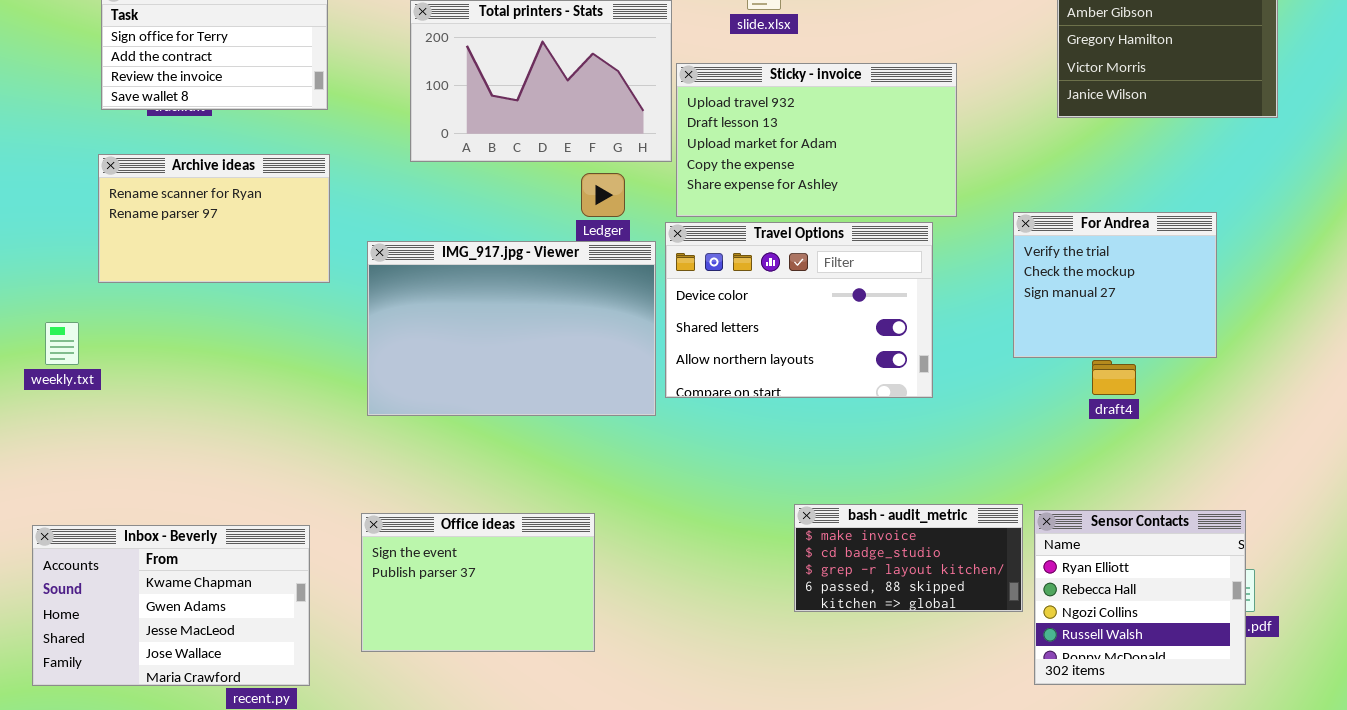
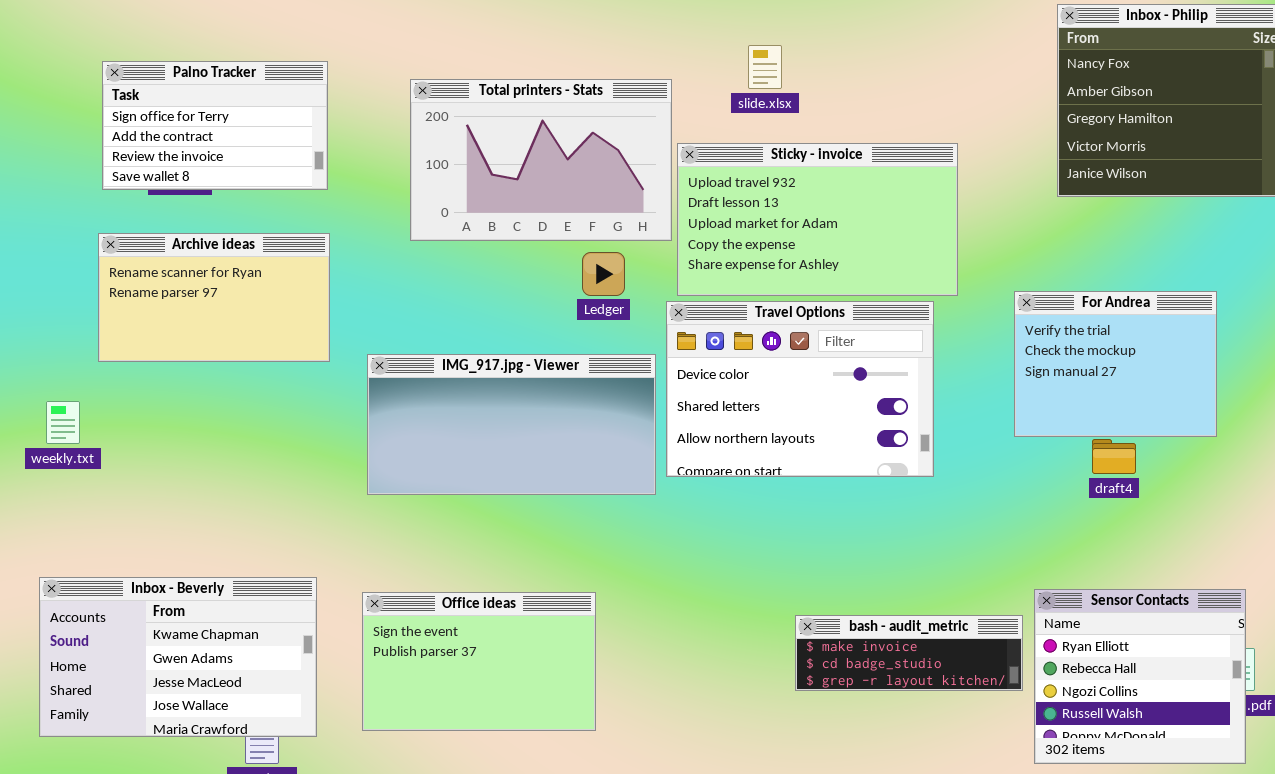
IMG_917.jpg - Viewer: [367,241,656,416] -> [367,354,656,495], resized
bash - audit_metric: [794,504,1023,612] -> [795,615,1023,691], resized
Inbox - Beverly: [32,525,310,686] -> [39,577,317,737], moved

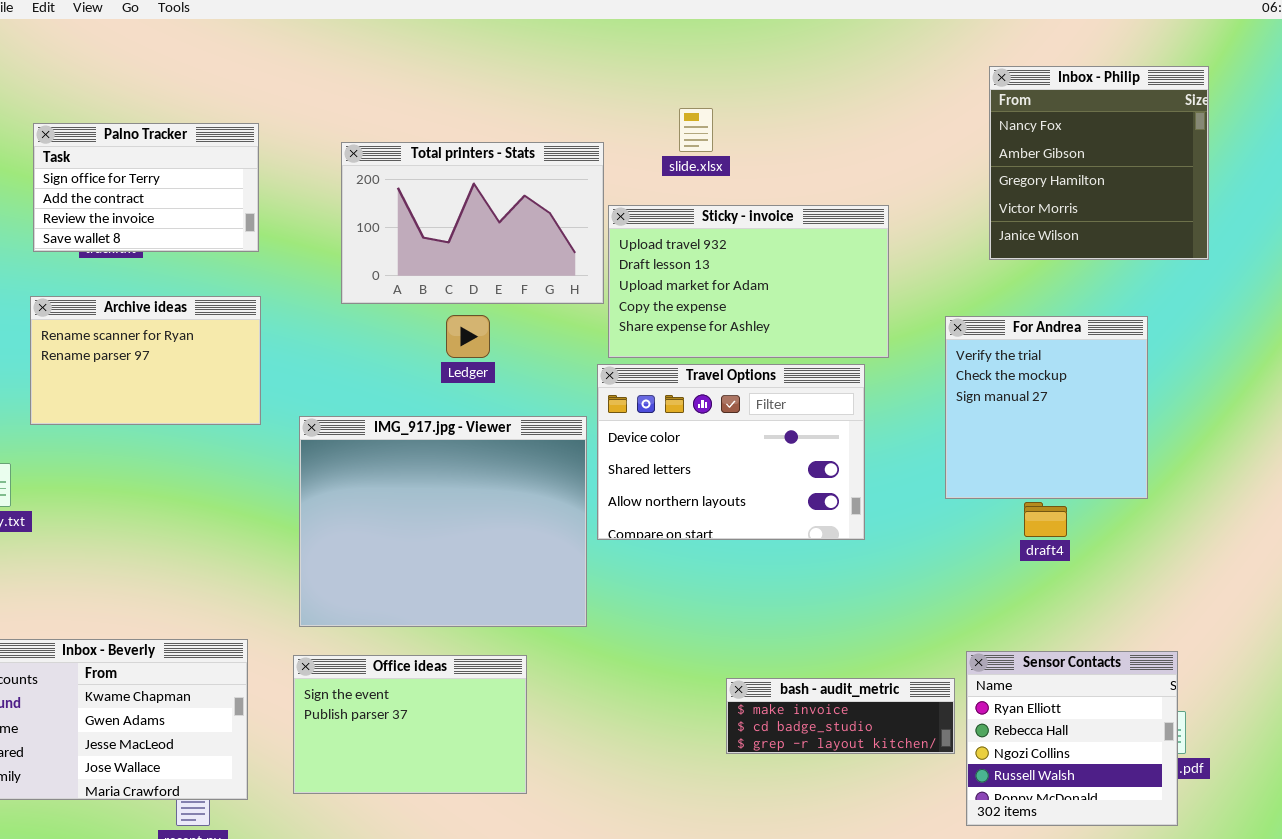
Ledger: [582,252,625,296] -> [446,315,490,358], moved
For Andrea: [1014,291,1217,437] -> [945,316,1148,499], resized
IMG_917.jpg - Viewer: [367,354,656,495] -> [299,416,587,627], resized

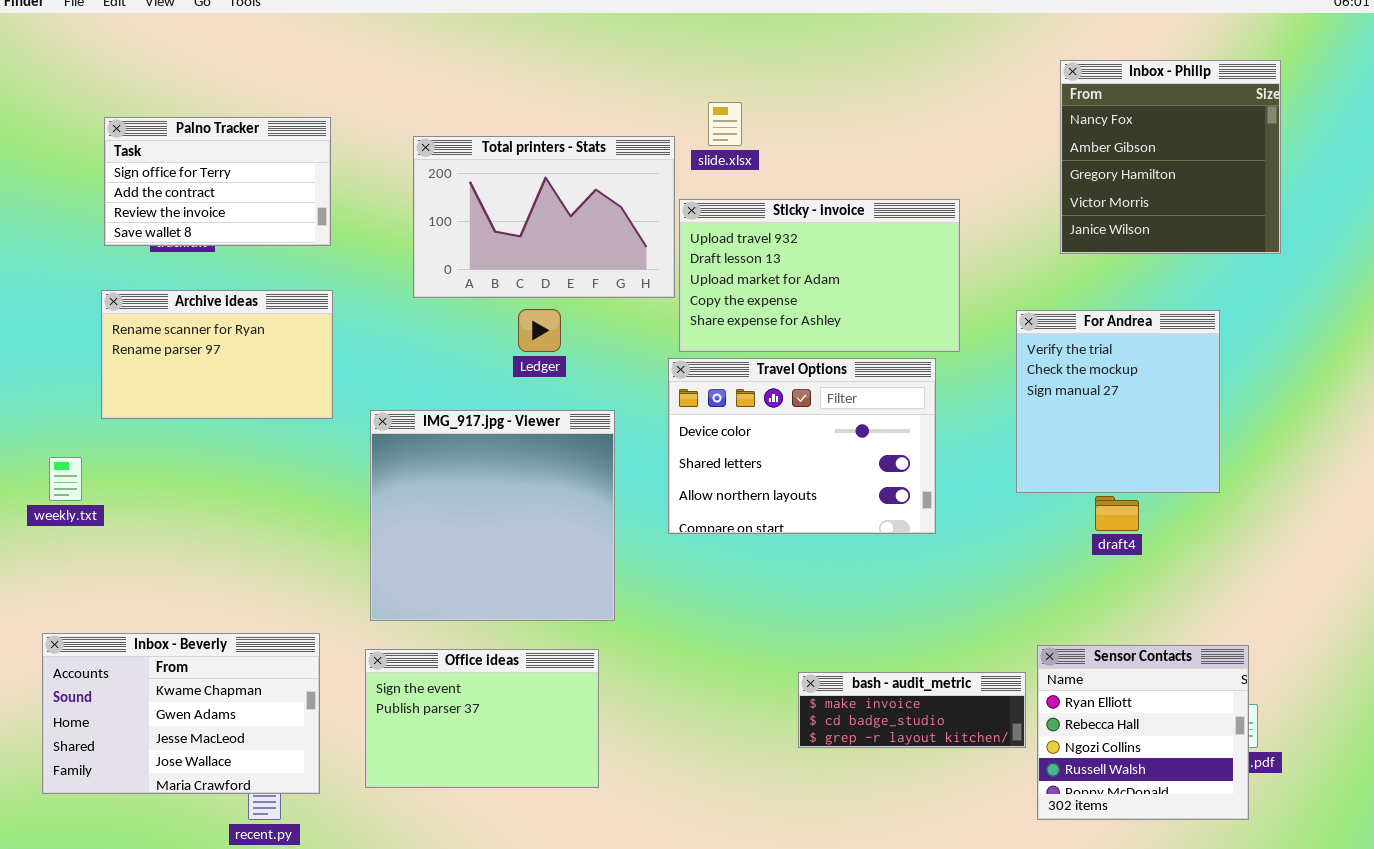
slide.xlsx: [679,108,713,152] -> [708,102,742,146], moved
IMG_917.jpg - Viewer: [299,416,587,627] -> [370,410,615,621], resized

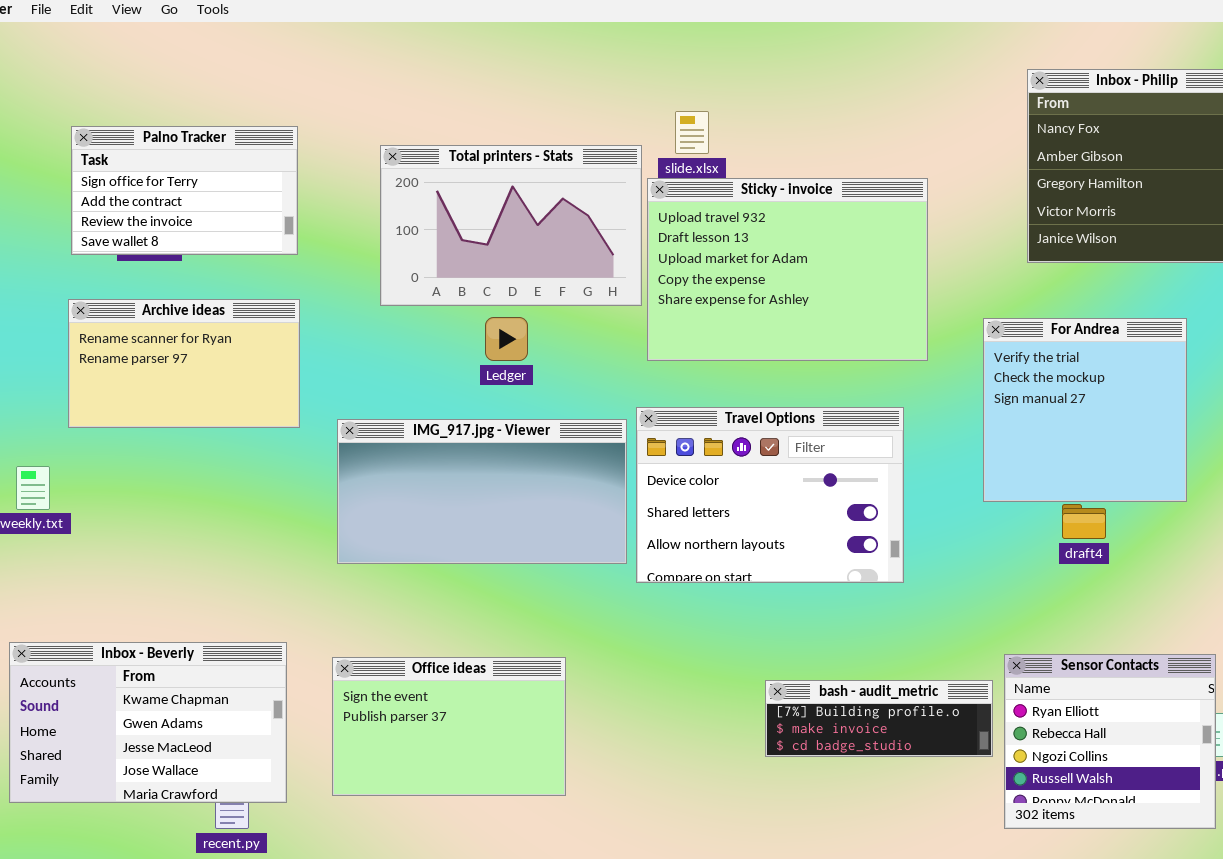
Sticky - invoice: [679,199,960,352] -> [647,178,928,361], resized
Travel Options: [668,358,936,534] -> [636,407,904,583], moved
IMG_917.jpg - Viewer: [370,410,615,621] -> [337,419,627,564], resized
bash - audit_metric: [798,672,1026,748] -> [765,680,993,757], scrolled up 1 row

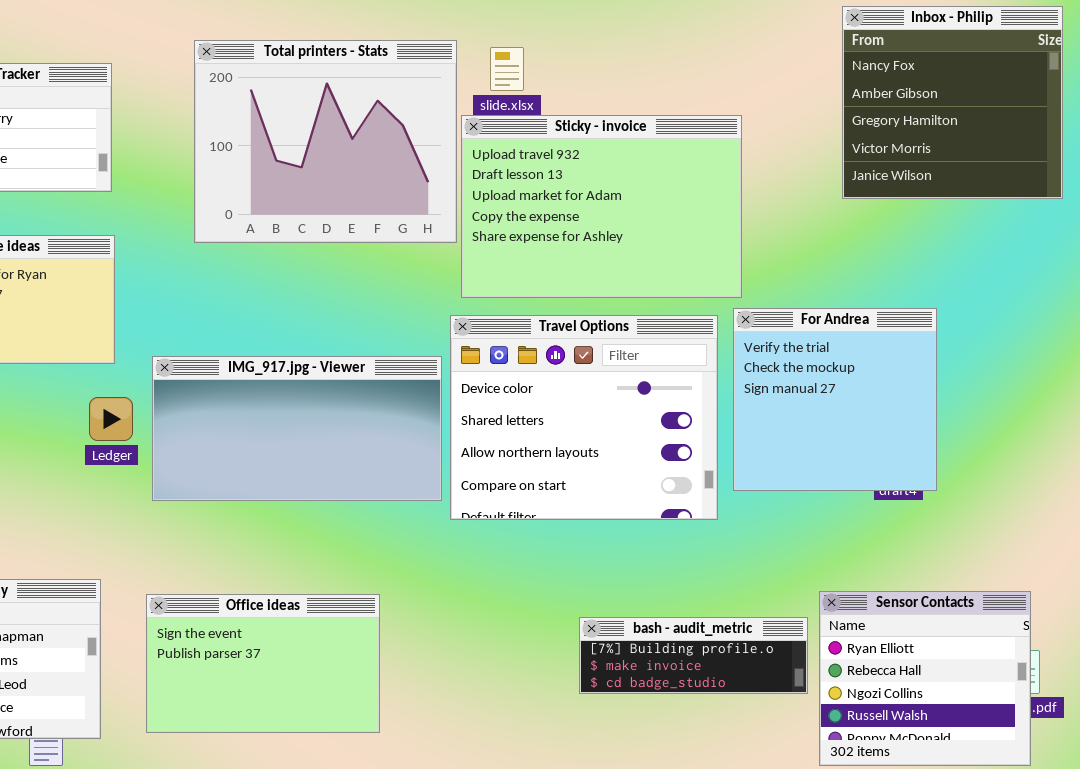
Total printers - Stats: [380,145,642,306] -> [194,40,457,243], resized
Ledger: [485,317,528,361] -> [89,397,133,441], moved
For Andrea: [983,318,1187,502] -> [733,308,937,491], moved
Travel Options: [636,407,904,583] -> [450,315,718,520], resized

